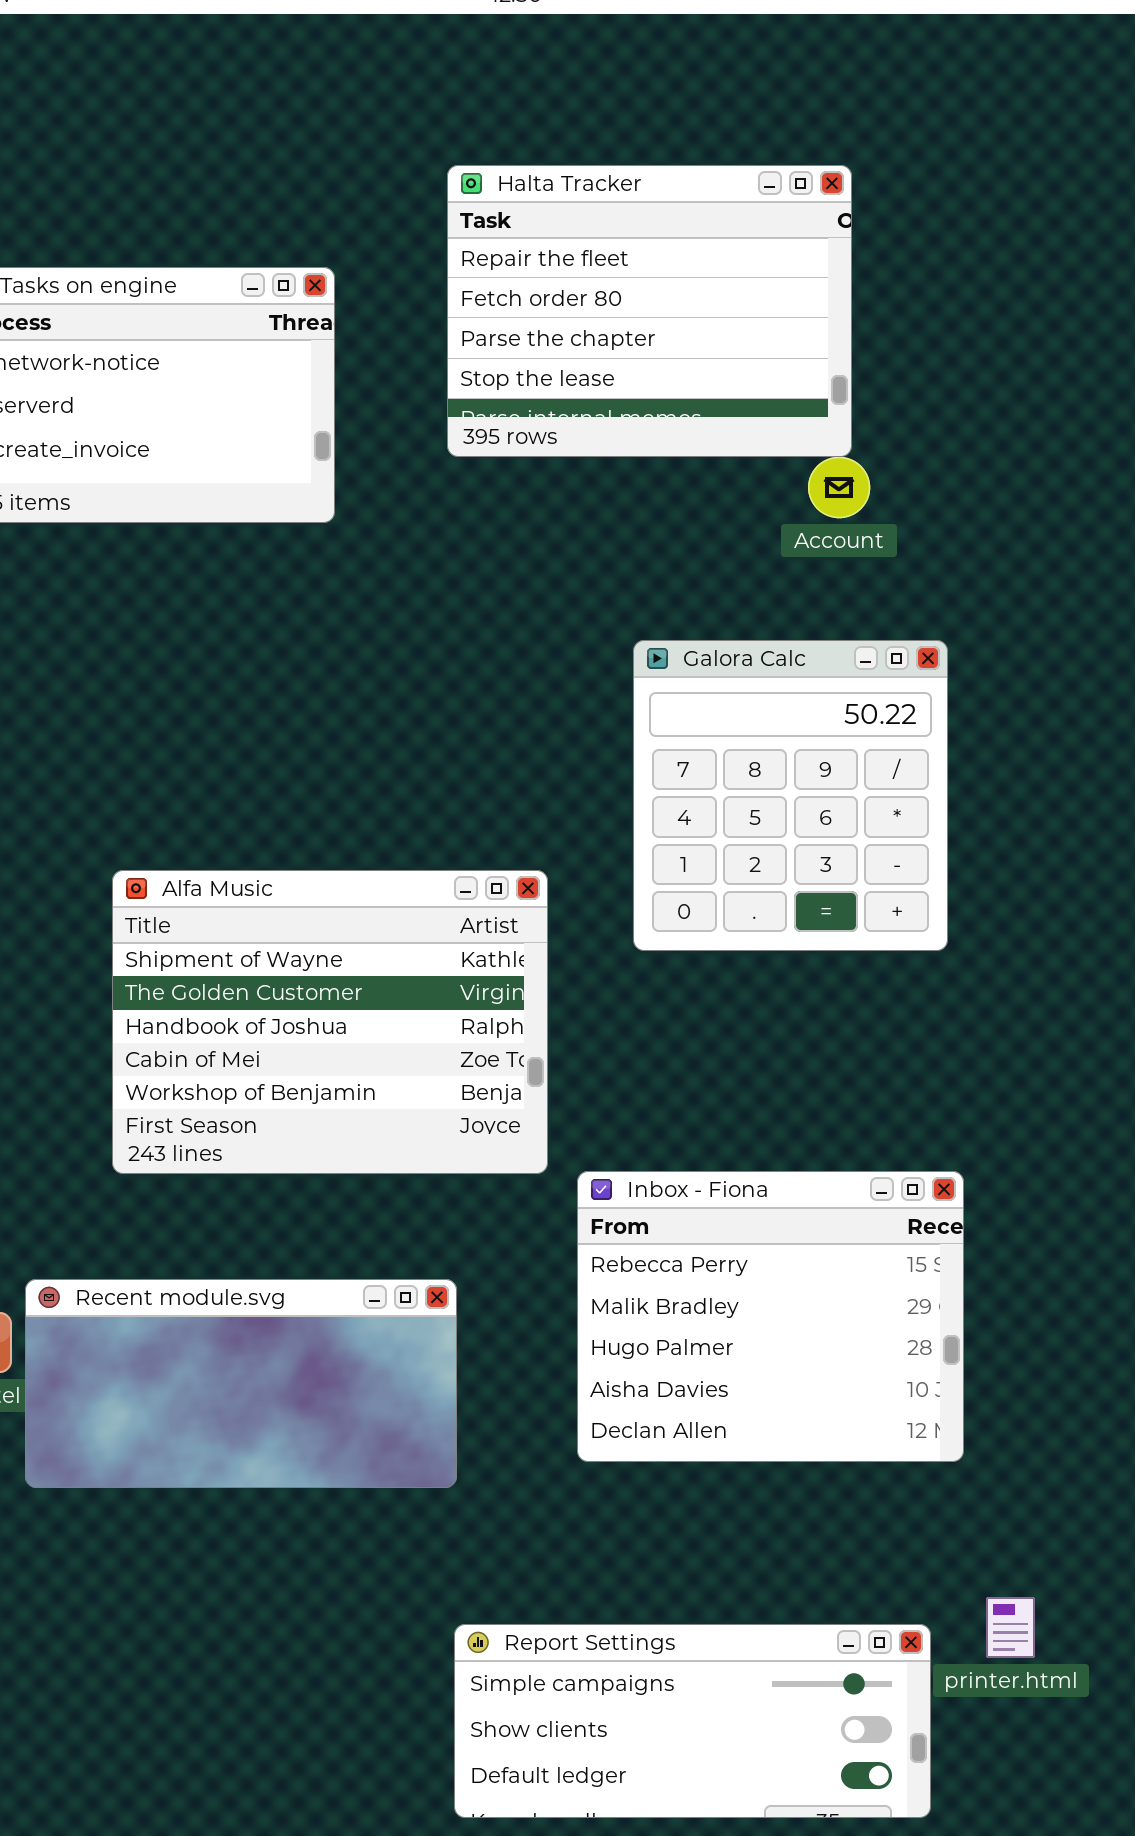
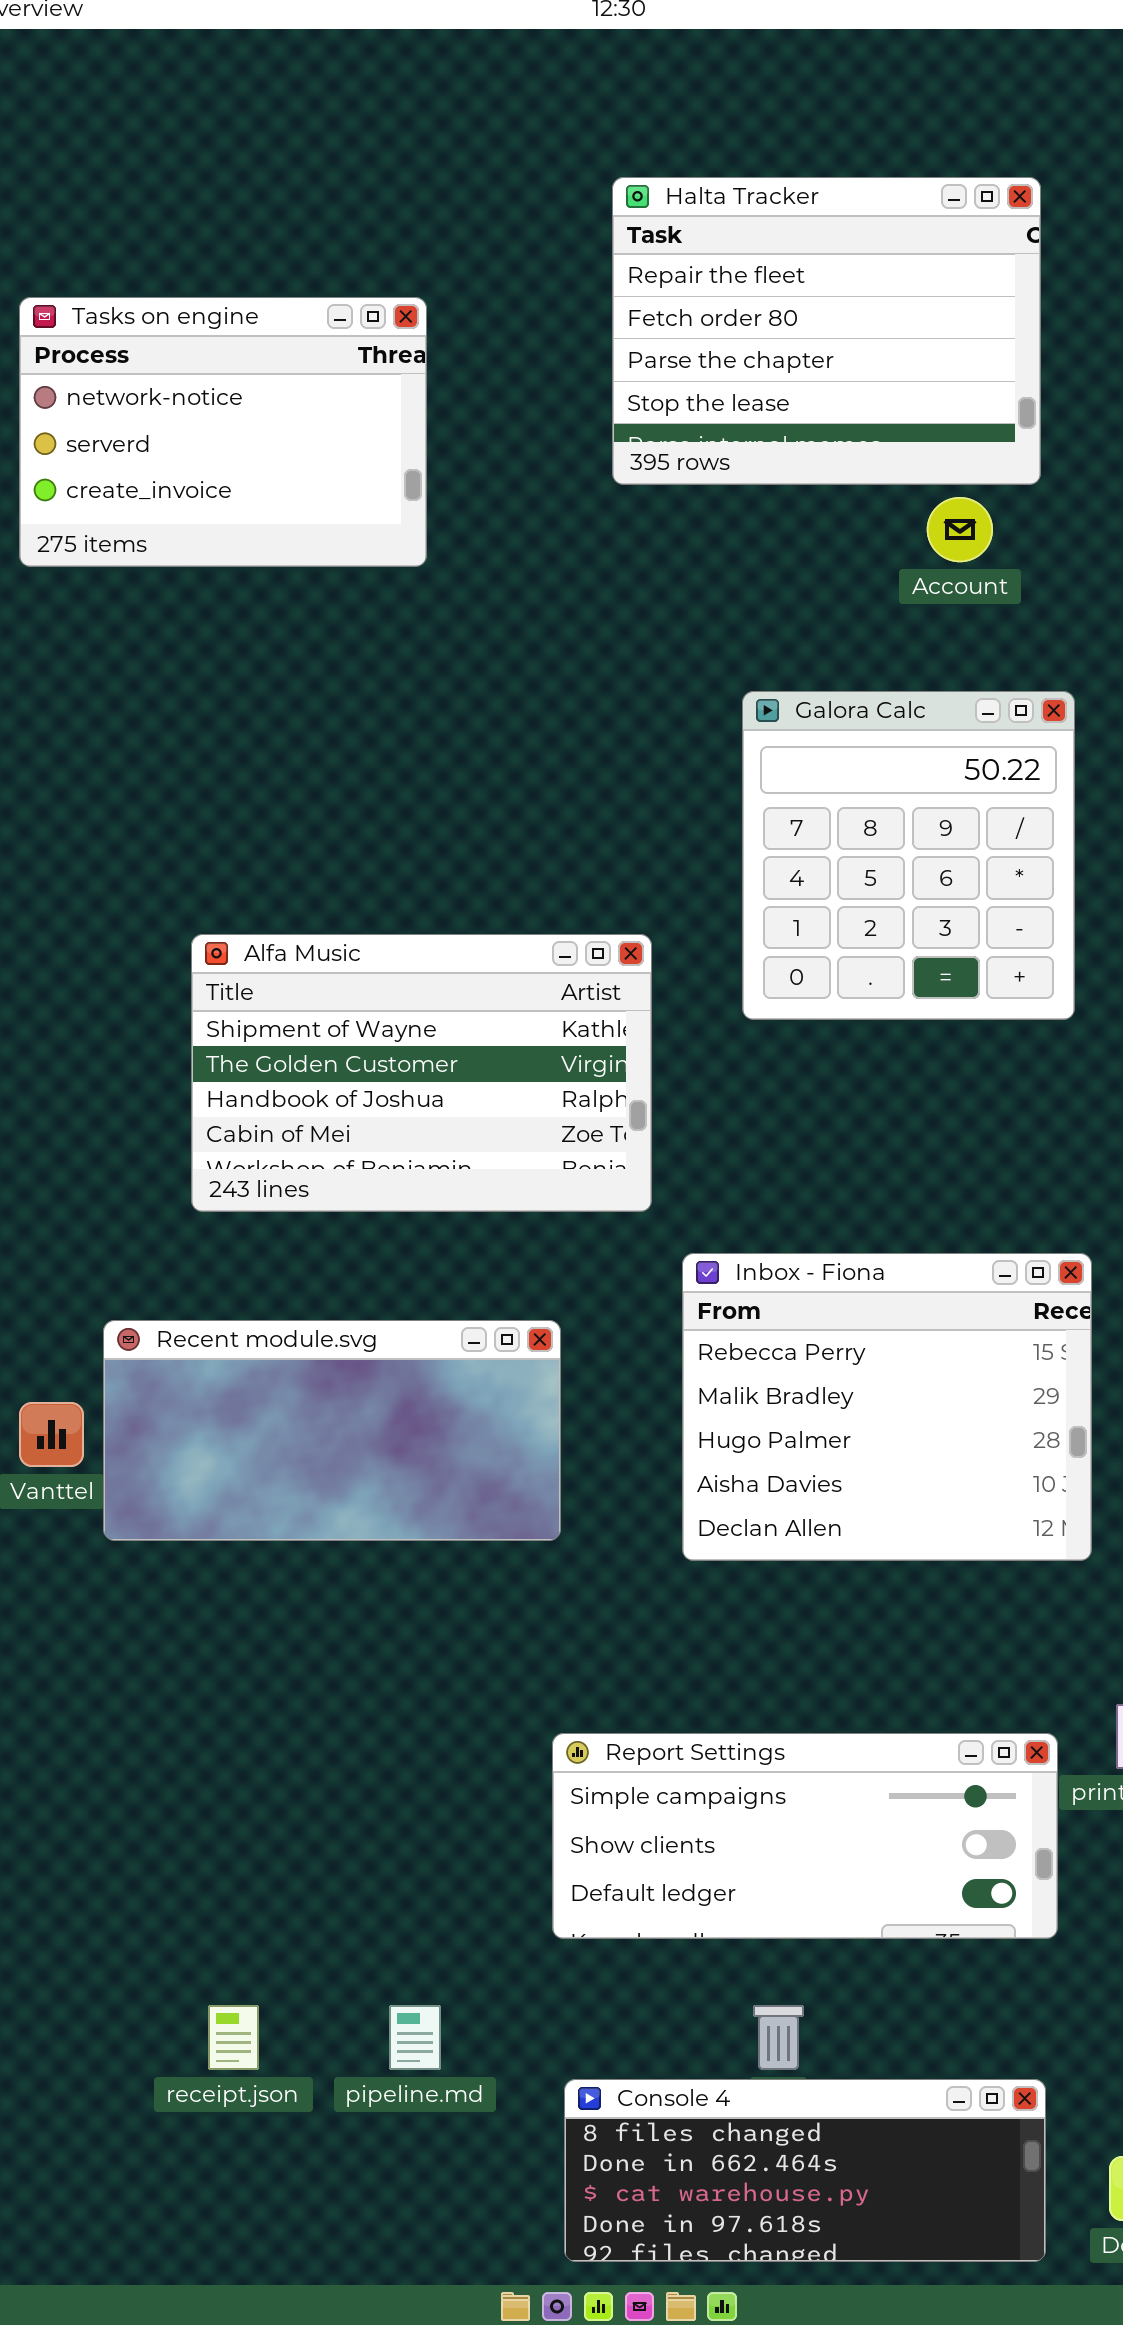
Halta Tracker: [447,165,852,457] -> [612,177,1041,485], moved
Alfa Music: [112,870,548,1174] -> [191,934,652,1212], resized
Recent module.svg: [25,1279,457,1488] -> [103,1320,561,1541], moved

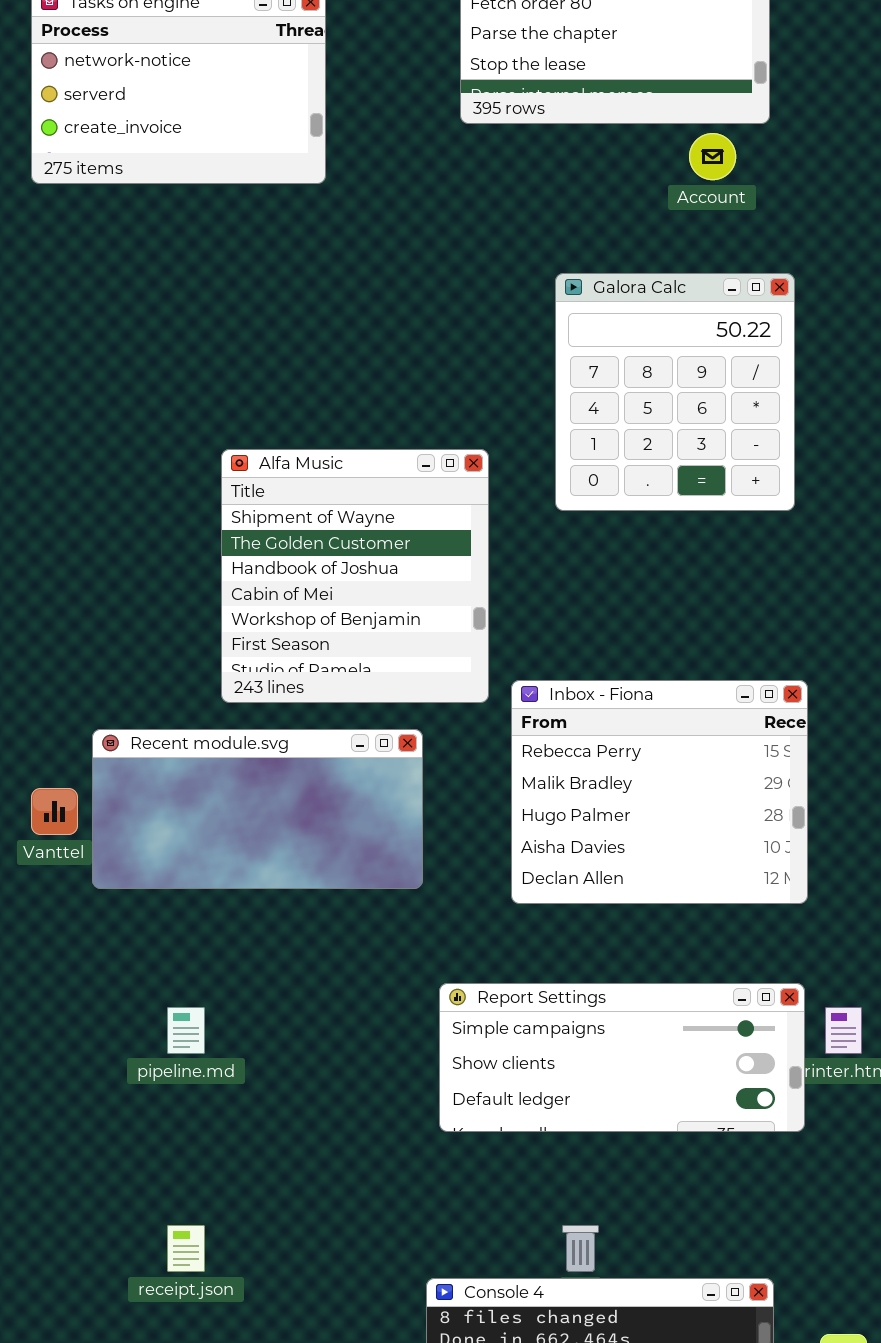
Alfa Music: [191,934,652,1212] -> [221,449,489,703], resized
Report Settings: [552,1733,1058,1939] -> [439,983,805,1132], moved
pipeline.md: [389,2005,441,2070] -> [167,1007,205,1054], moved

